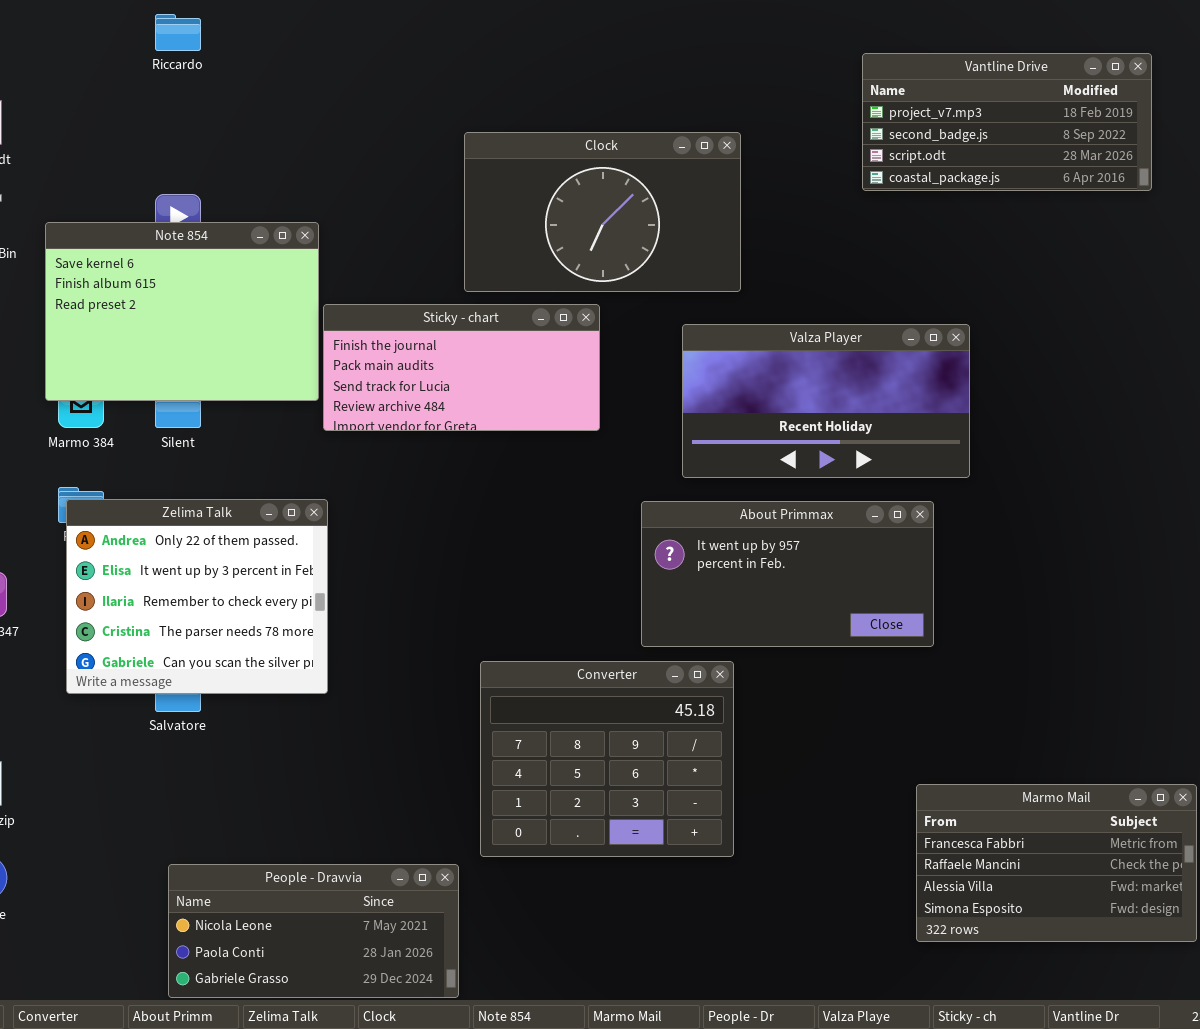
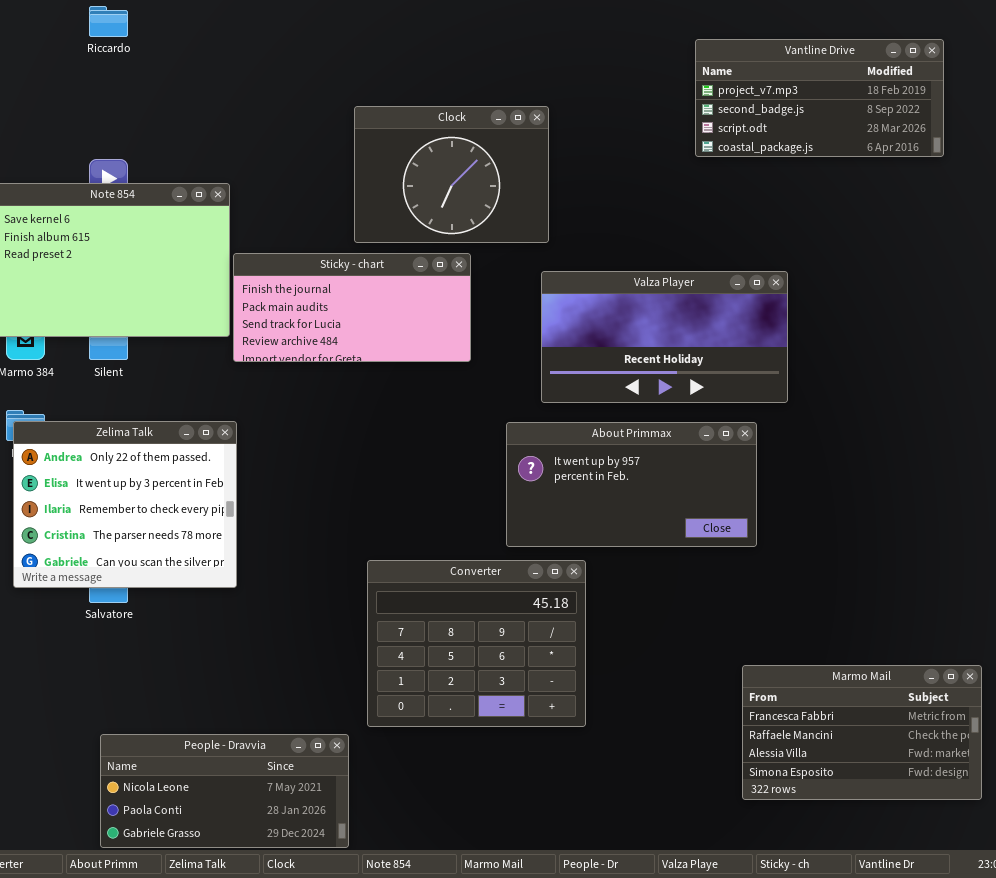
Clock: [464,132,741,292] -> [354,106,549,243], resized

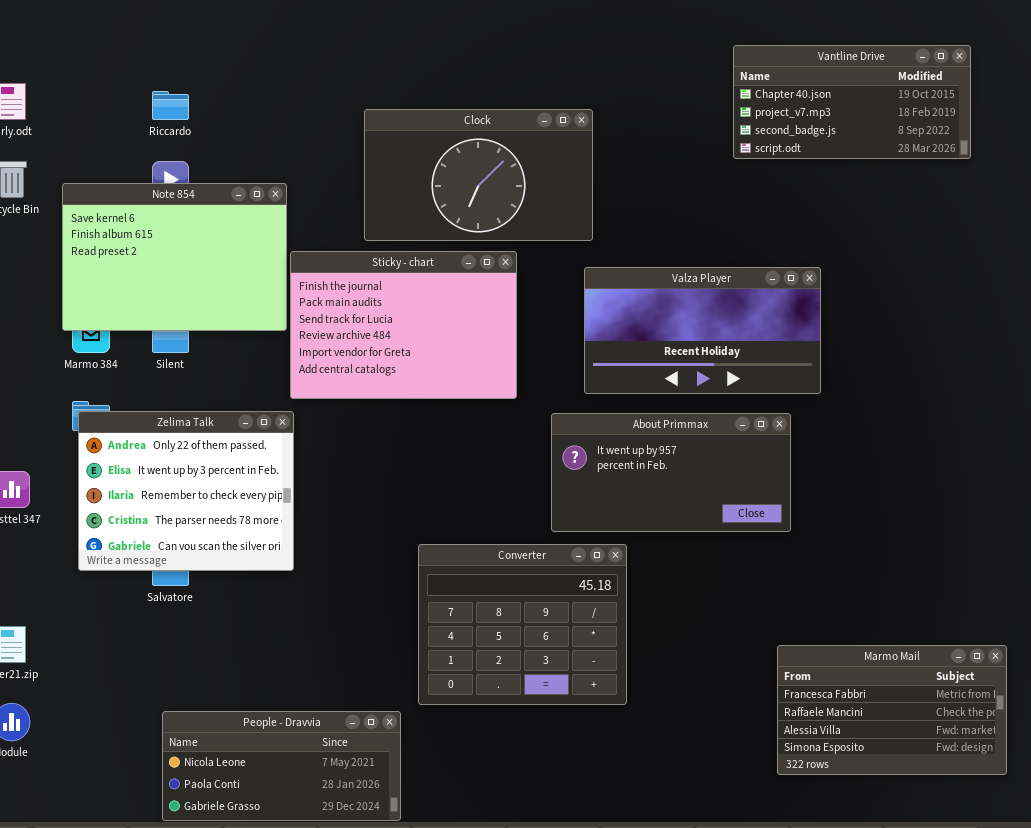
Riccardo: [89,6,128,37] -> [152,91,189,120], moved
Vantline Drive: [695,39,944,157] -> [733,45,971,159], scrolled up 1 row
Clock: [354,106,549,243] -> [364,109,593,241], resized
Sticky - chart: [233,253,471,362] -> [290,251,517,399], resized

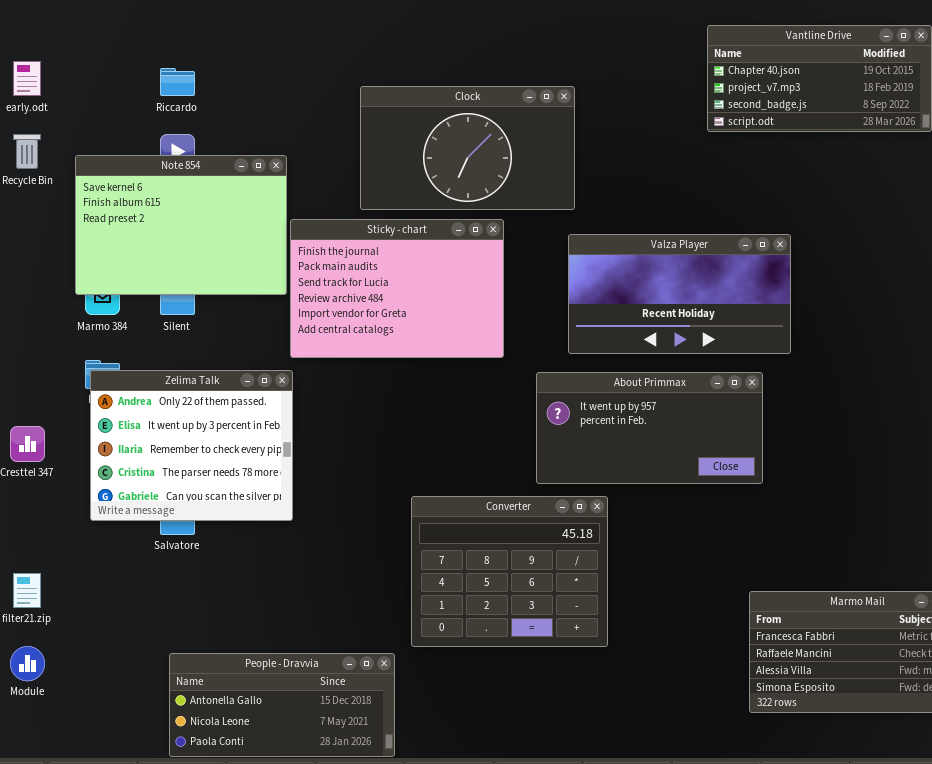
People - Dravvia: [162,711,401,821] -> [169,653,395,757], scrolled up 1 row

